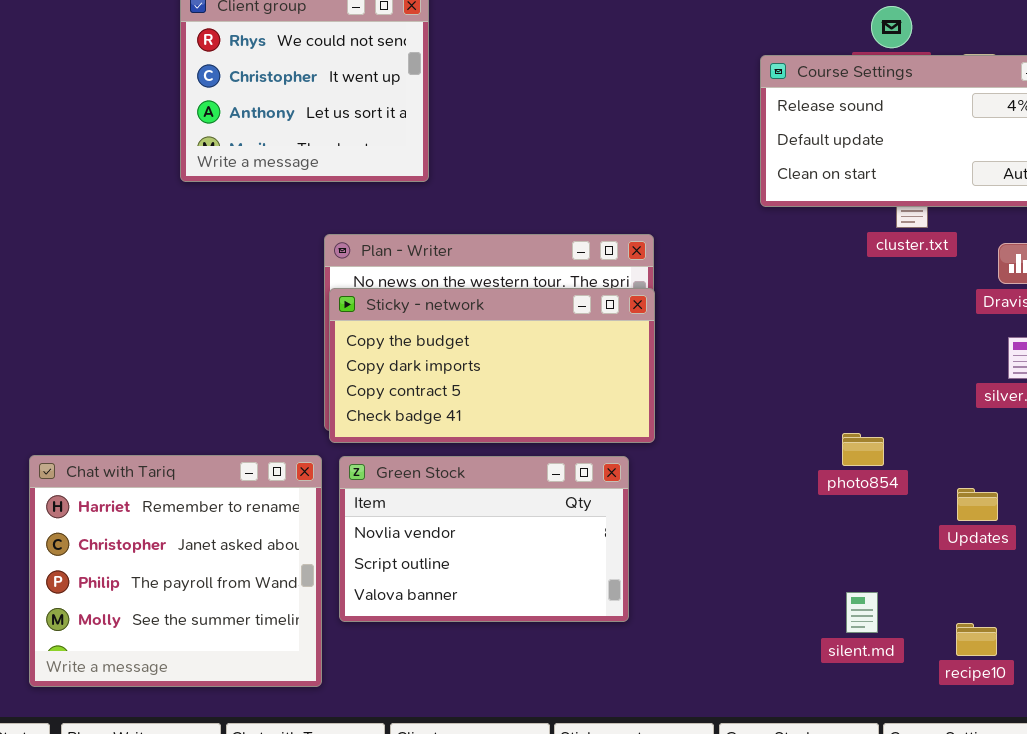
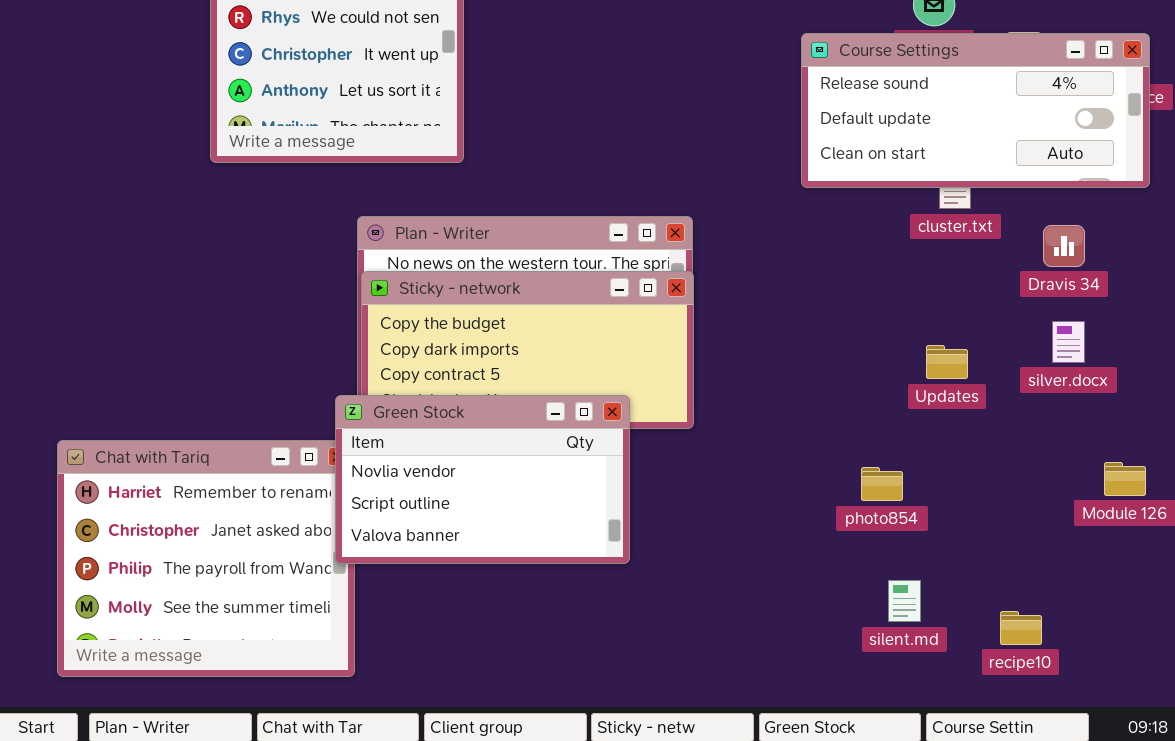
photo854: [842,433,884,466] -> [861,467,903,501], moved
Green Stock: [339,456,629,622] -> [335,395,630,564], moved
Updates: [957,488,998,521] -> [926,345,968,379], moved

